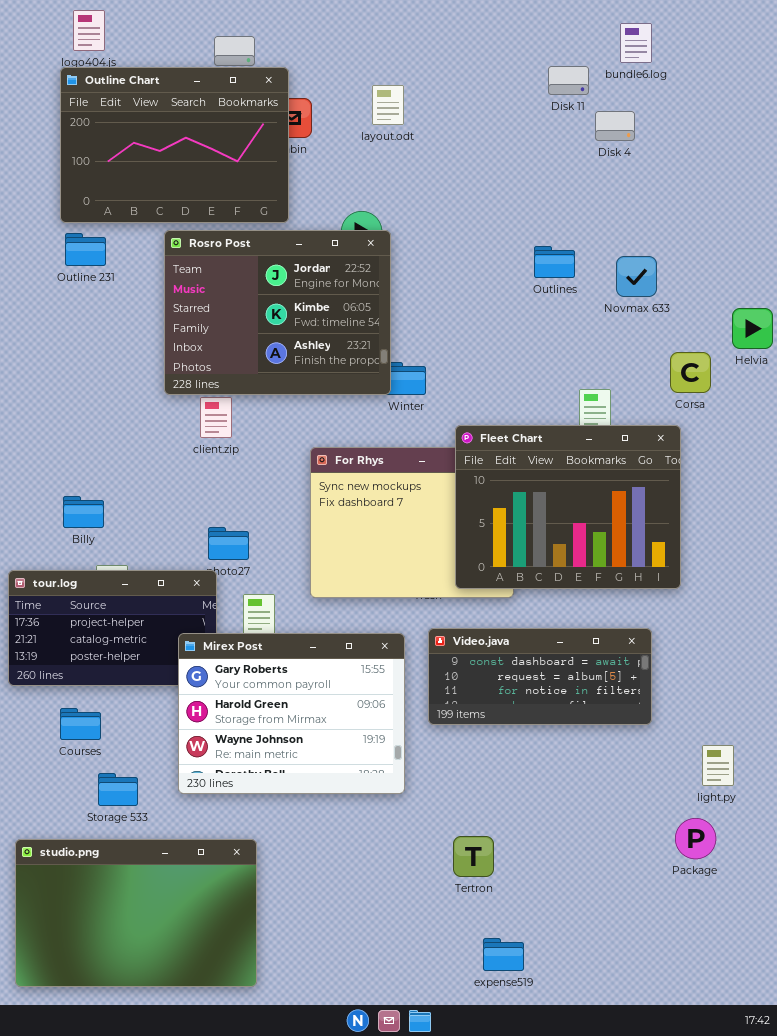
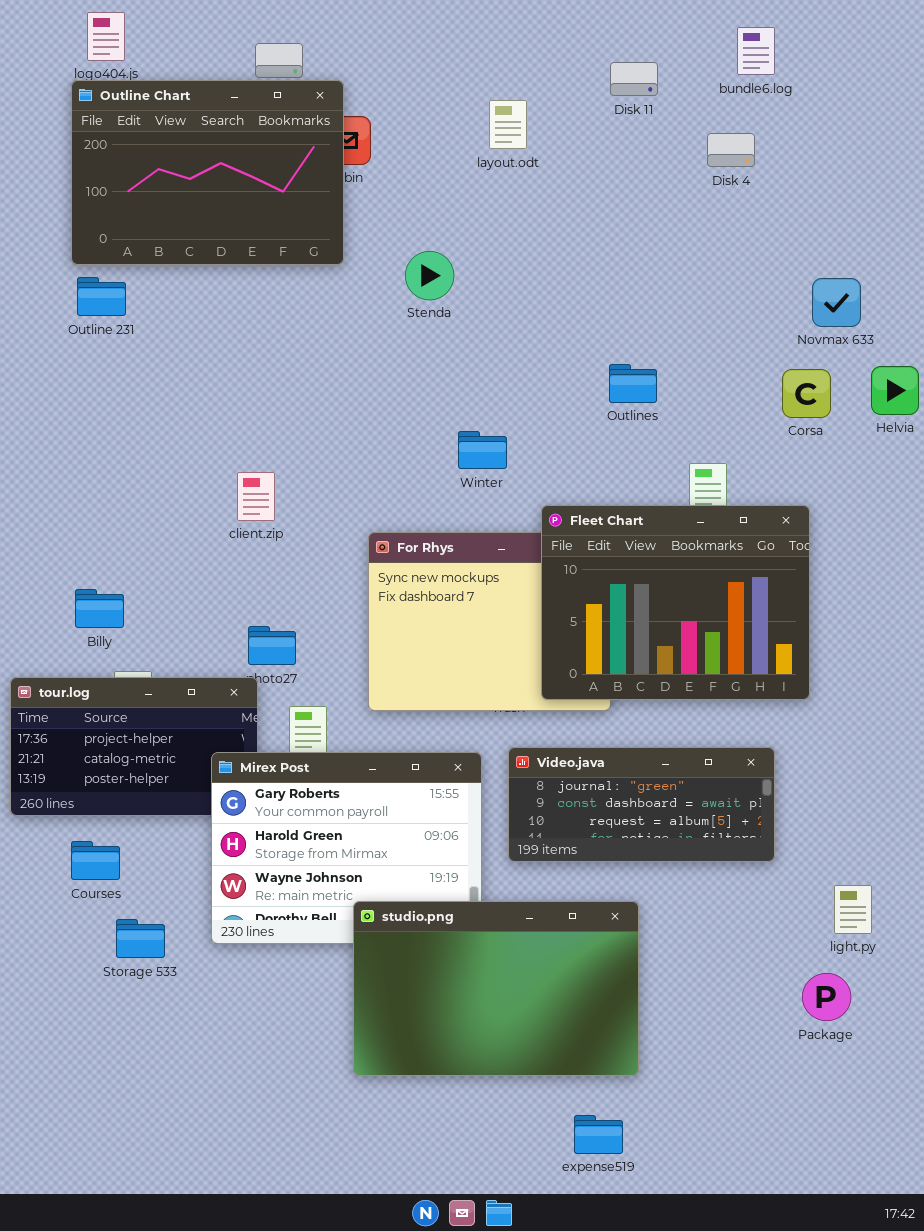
Disk 11: [548,66,589,95] -> [610,62,658,96], moved
layout.odt: [372,85,404,125] -> [489,100,527,149], moved
Rosro Post: [164,230,391,395] -> none, closed
Outlines: [534,246,575,278] -> [609,364,657,403], moved
Novmax 633: [616,256,657,297] -> [812,278,861,327], moved
Corsa: [670,352,711,393] -> [782,369,831,418], moved
Video.java: [428,628,652,725] -> [508,747,775,862], scrolled up 1 row
studio.png: [15,839,257,987] -> [353,901,639,1076], moved

